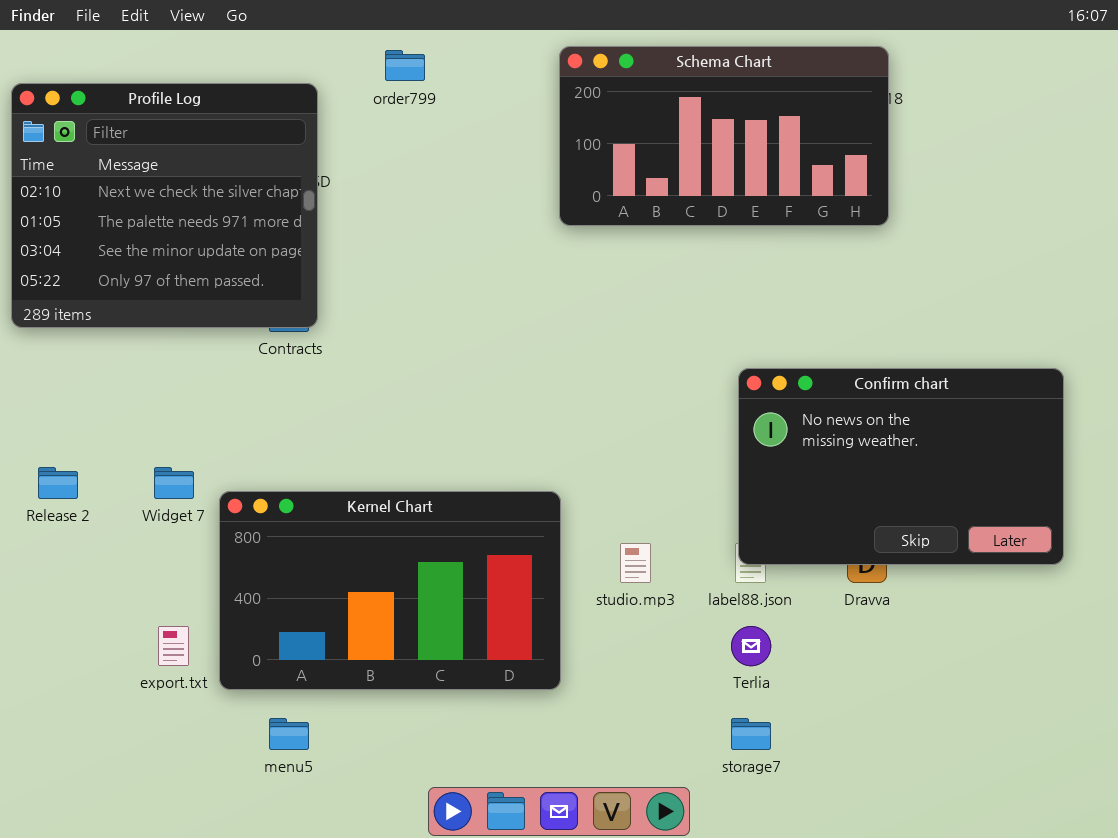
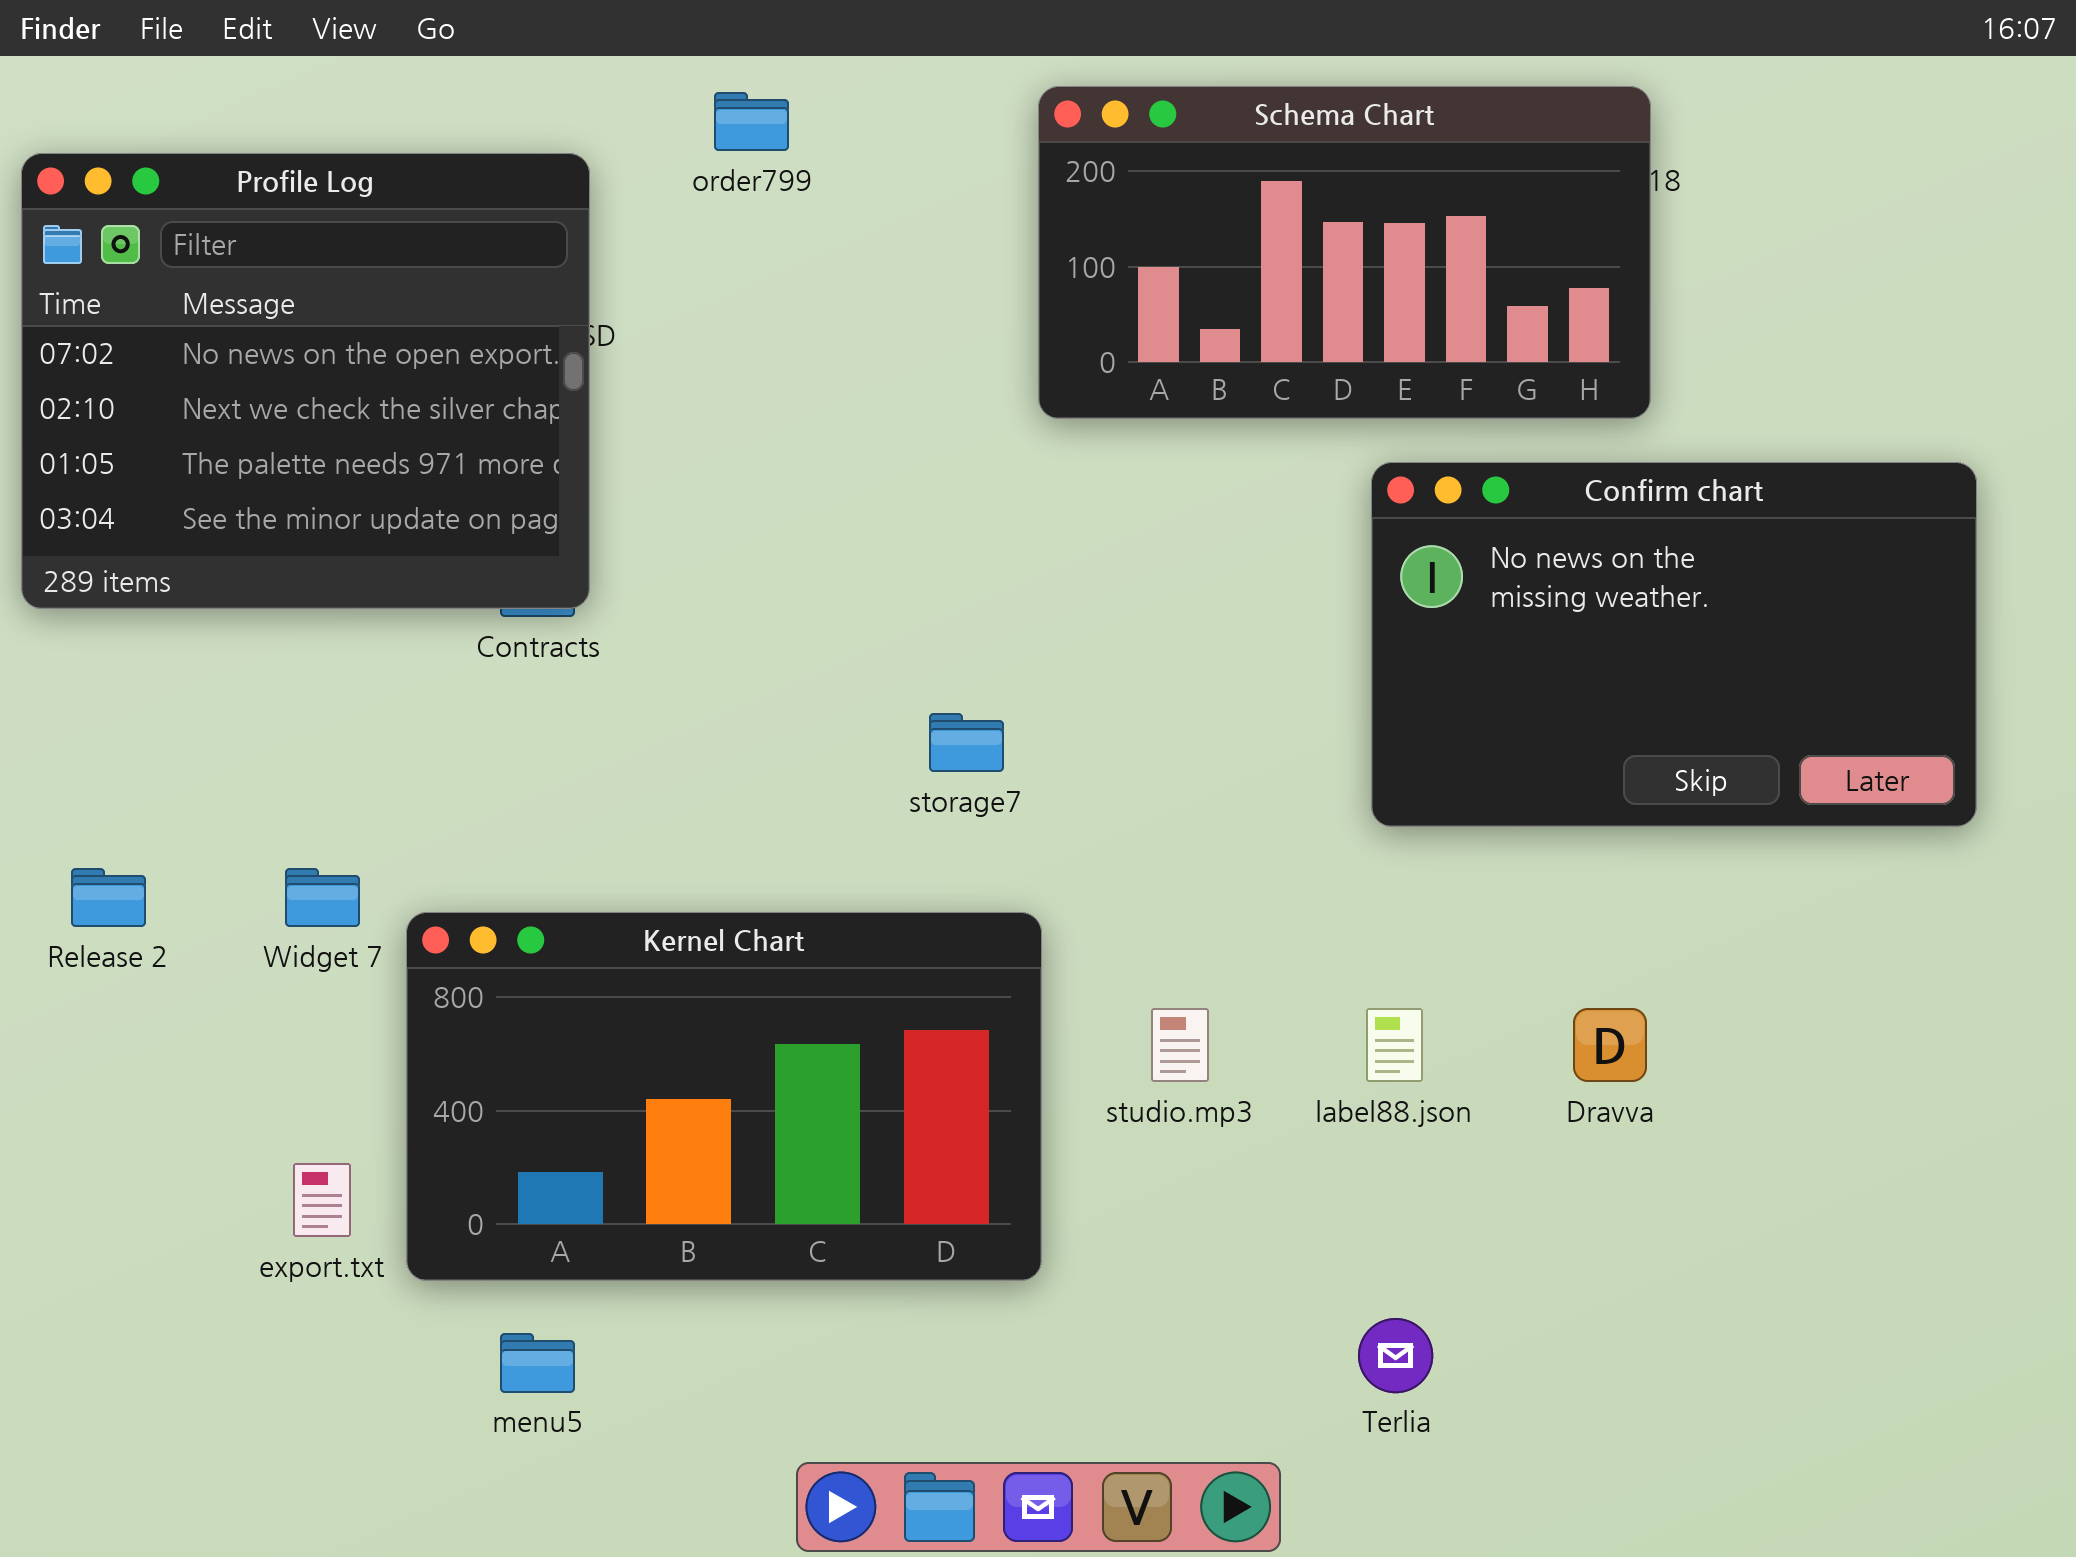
Profile Log: [11,83,318,328] -> [21,153,590,609], scrolled up 1 row
Confirm chart: [738,368,1064,565] -> [1371,462,1977,827], moved
Terlia: [731,626,771,666] -> [1358,1318,1433,1393], moved
storage7: [731,718,771,750] -> [929,713,1004,772], moved

